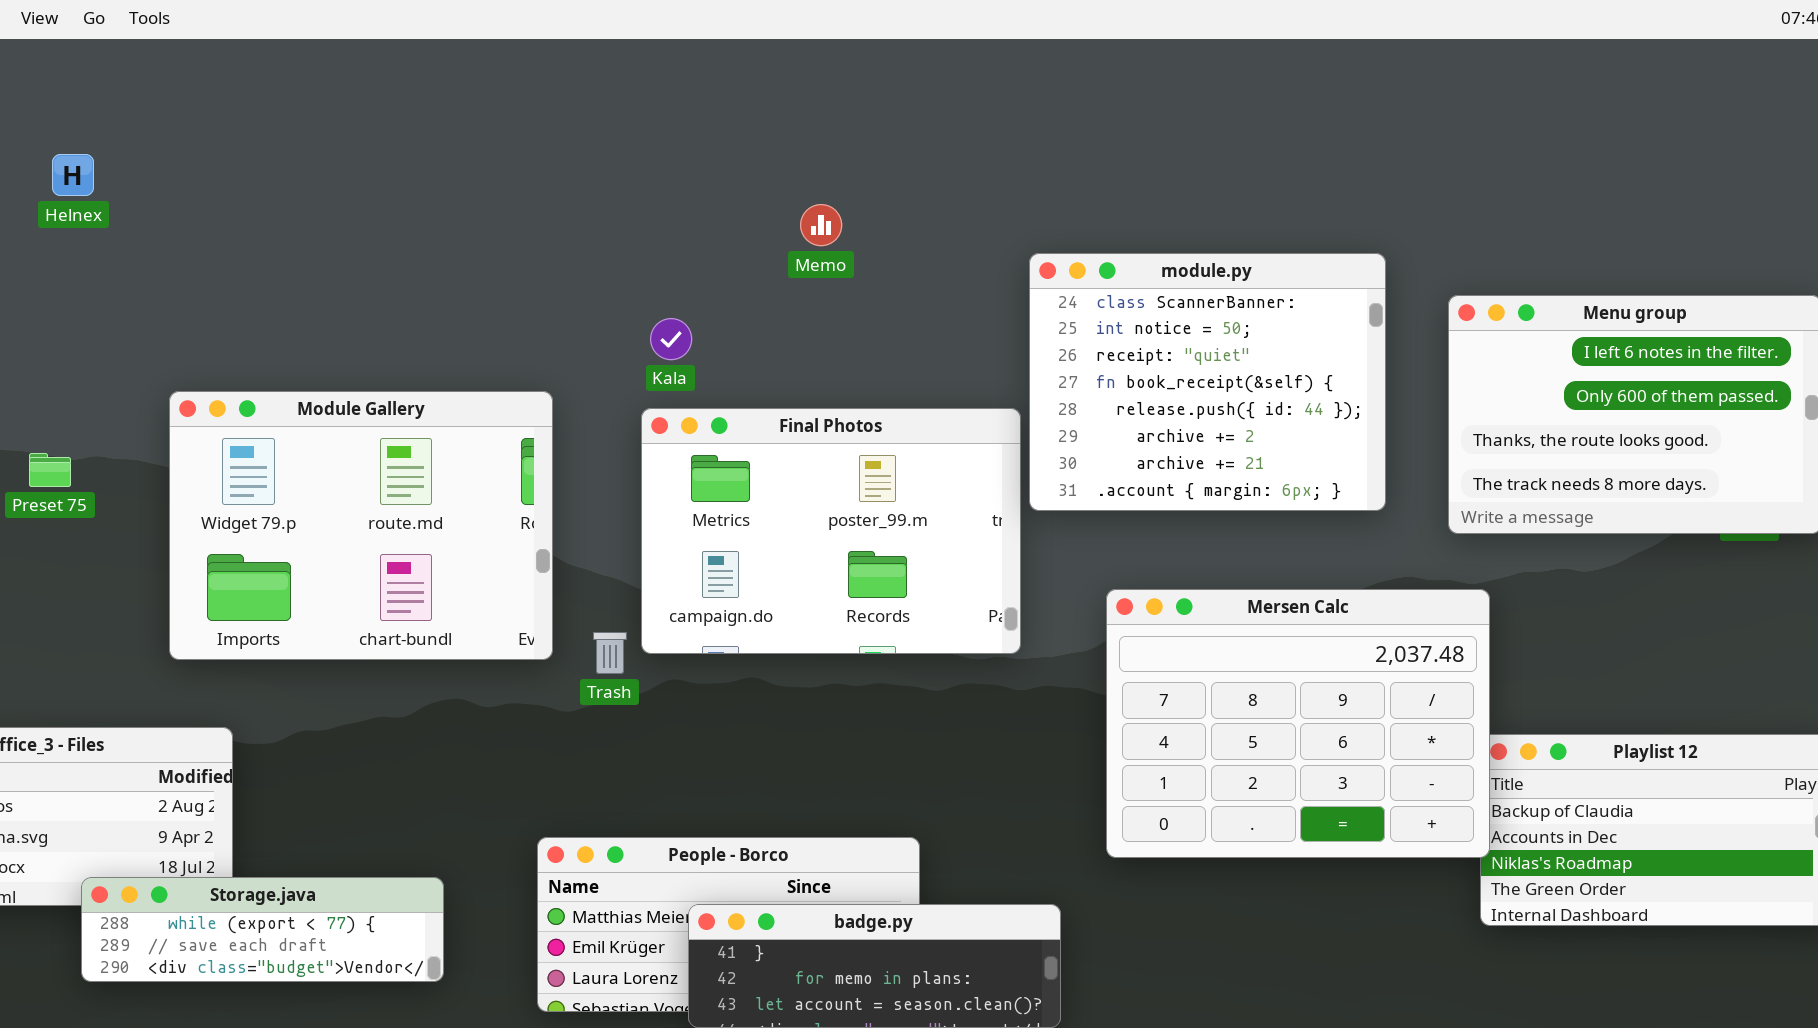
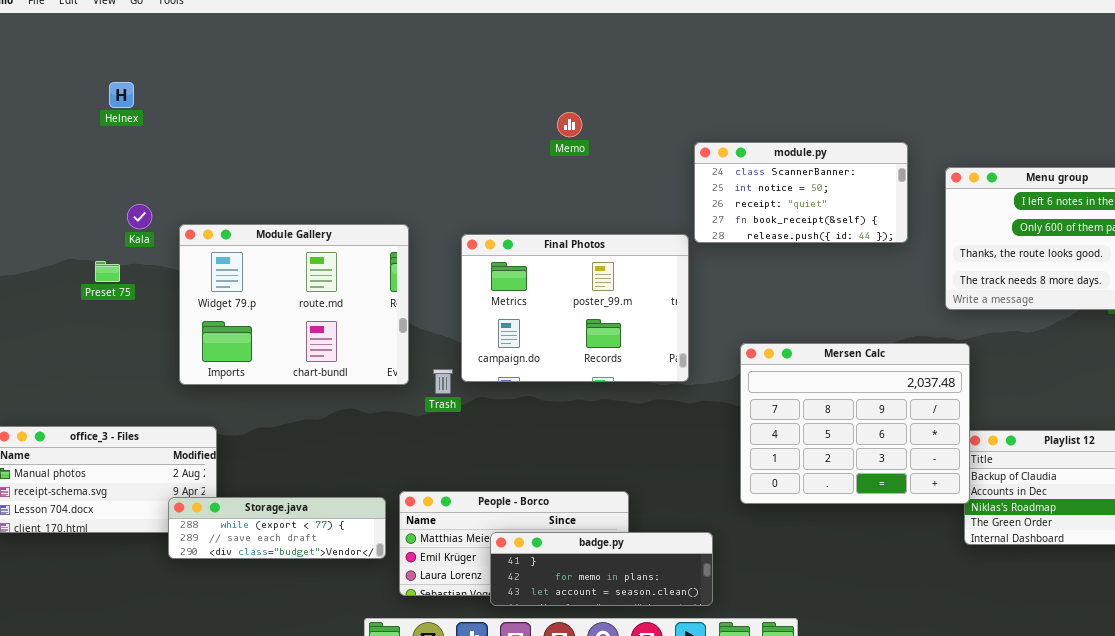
module.py: [1029,253,1386,511] -> [694,142,908,243], resized
Kala: [650,318,692,360] -> [127,204,152,229], moved
Storage.java: [81,877,444,982] -> [168,497,386,559], moved

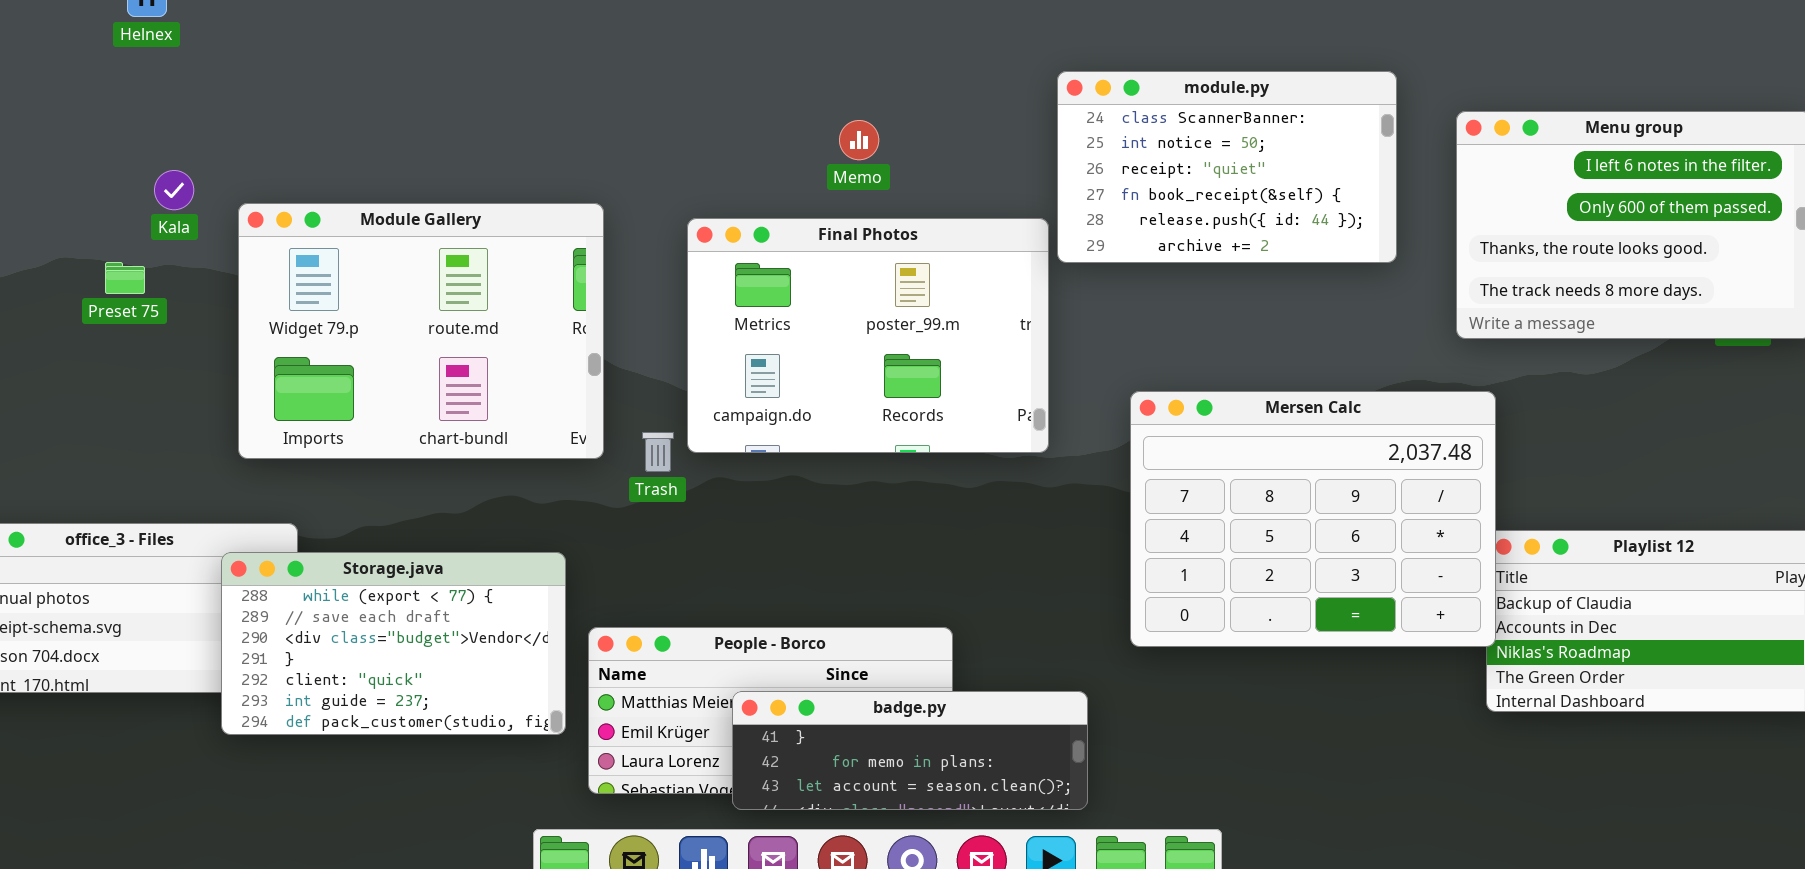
Memo: [557,112,582,137] -> [839,120,879,160], moved
module.py: [694,142,908,243] -> [1057,71,1397,263], resized
Storage.java: [168,497,386,559] -> [221,552,566,735], resized

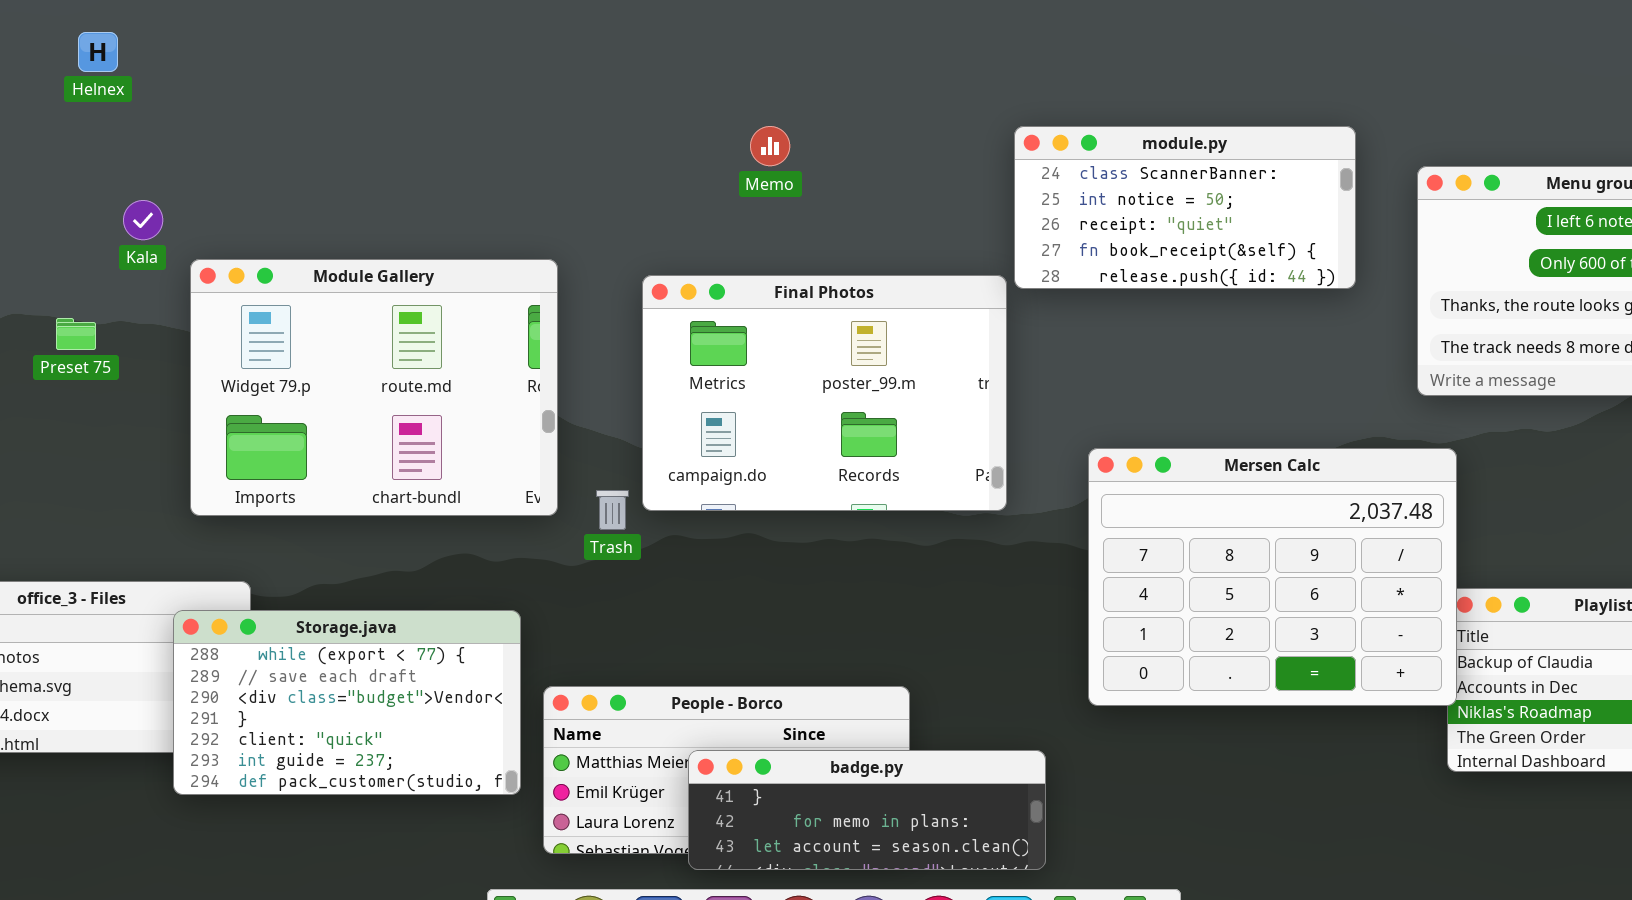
module.py: [1057,71,1397,263] -> [1014,126,1356,289], resized
Memo: [839,120,879,160] -> [750,126,790,166], moved
Kala: [154,170,194,210] -> [123,200,163,240], moved

